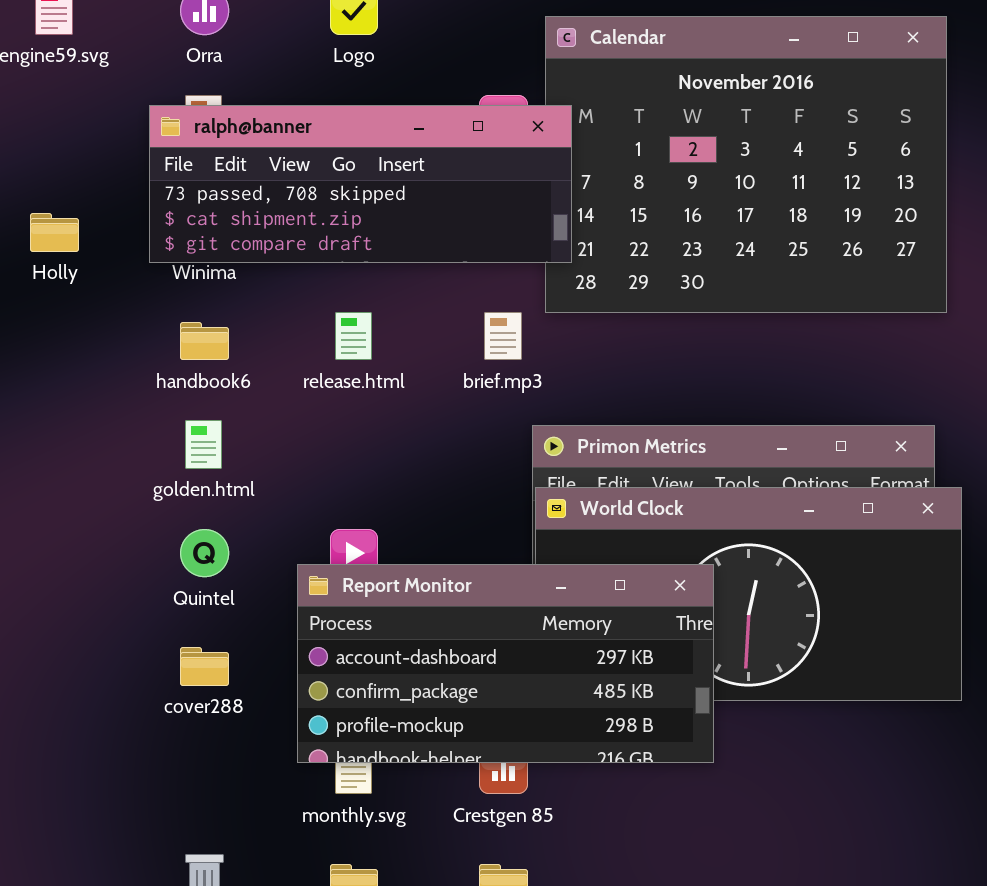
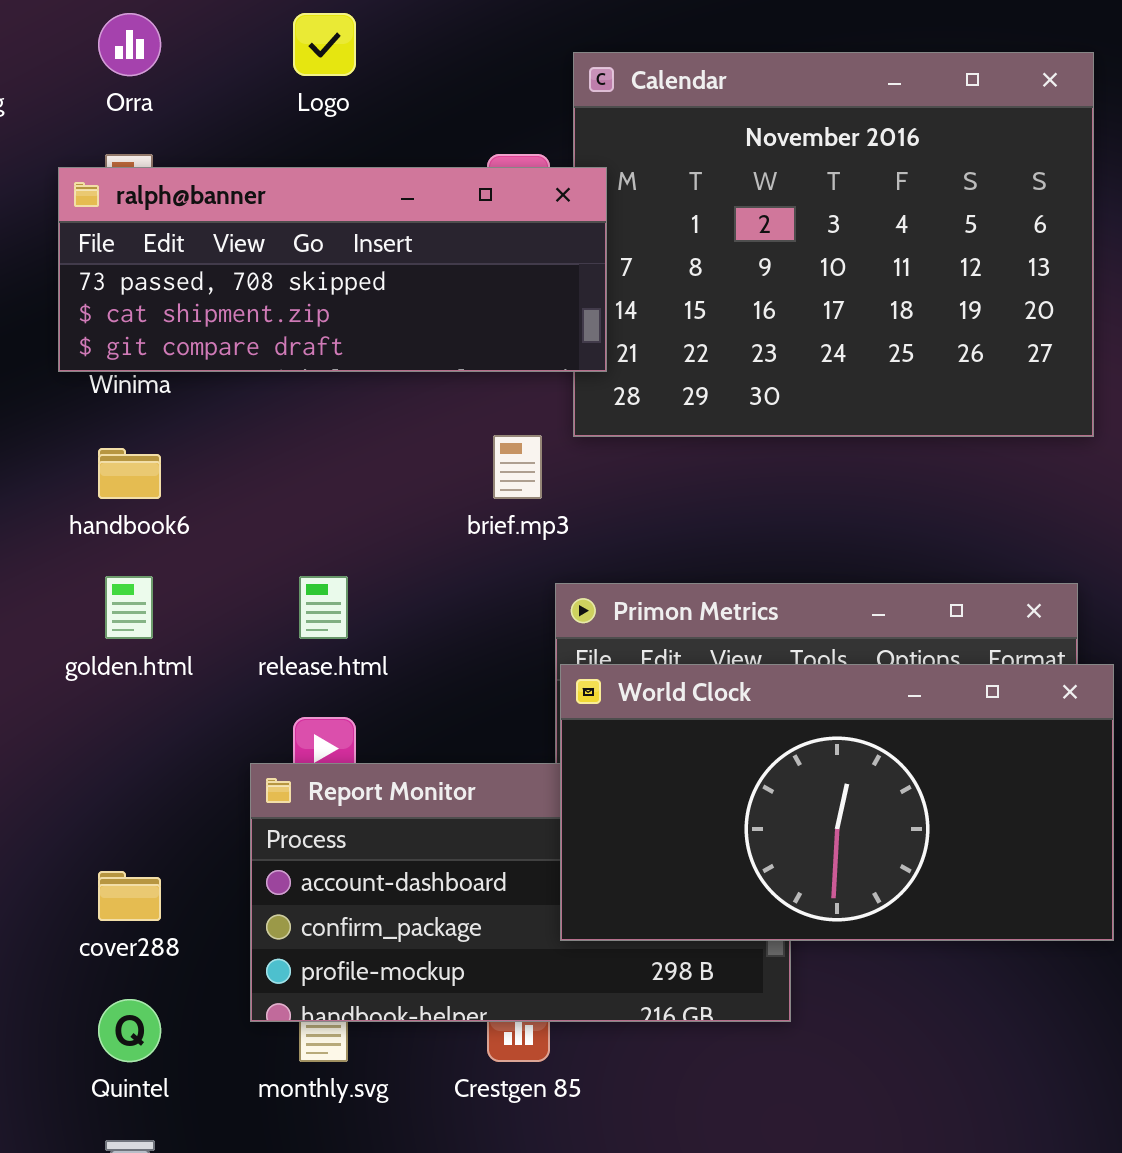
release.html: [335,312,372,360] -> [299,576,348,639], moved
World Clock: [535,487,962,701] -> [560,664,1114,941], raised
Quintel: [180,529,229,577] -> [98,999,161,1062], moved

